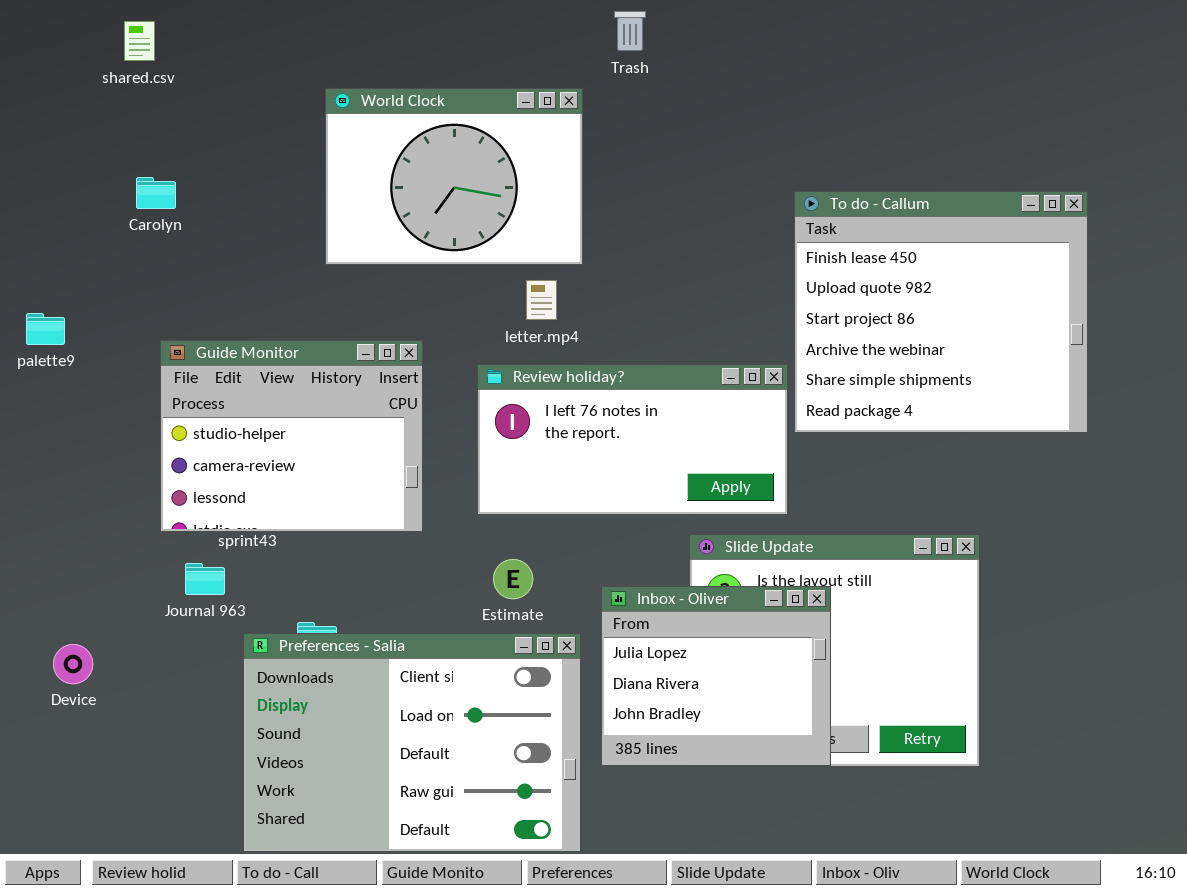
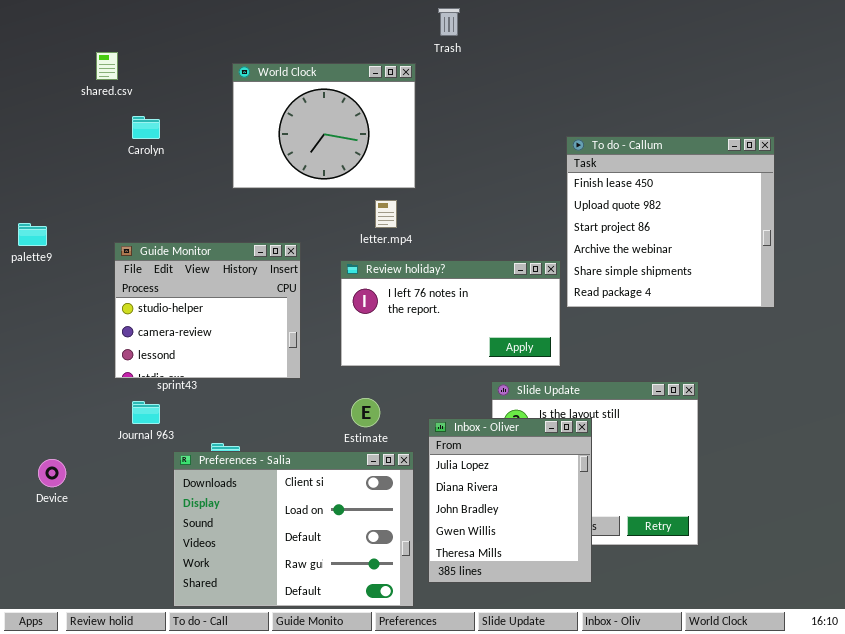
shared.csv: [124,21,155,61] -> [96,52,118,80], moved
Carolyn: [136,177,176,209] -> [132,116,160,139], moved
Inbox - Oliver: [601,586,831,766] -> [428,418,592,583], resized

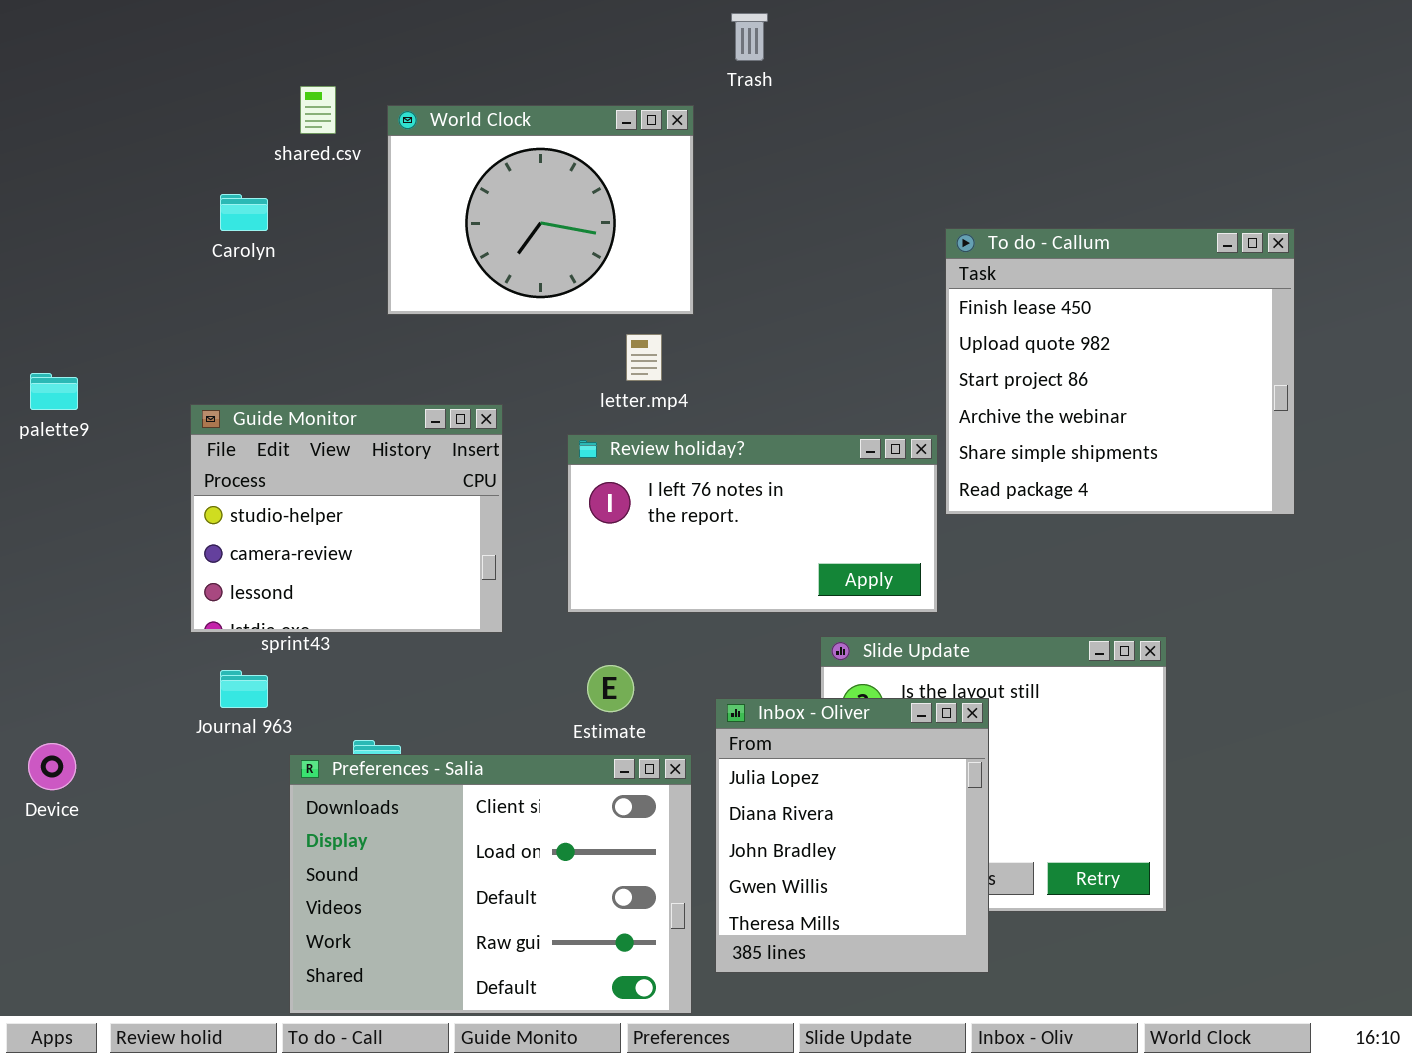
shared.csv: [96,52,118,80] -> [300,86,336,134], moved
Device: [38,459,66,487] -> [28,743,76,790], moved

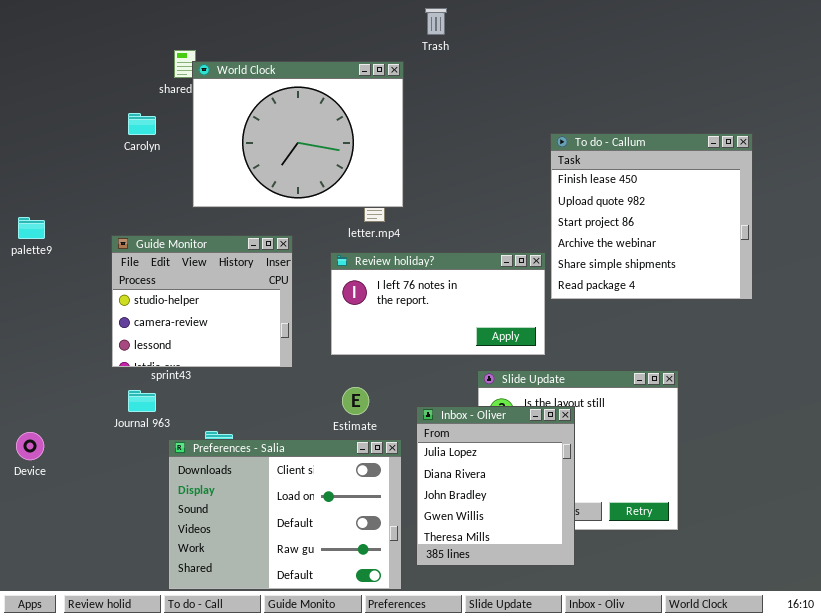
World Clock: [387,105,694,315] -> [192,61,404,208], resized

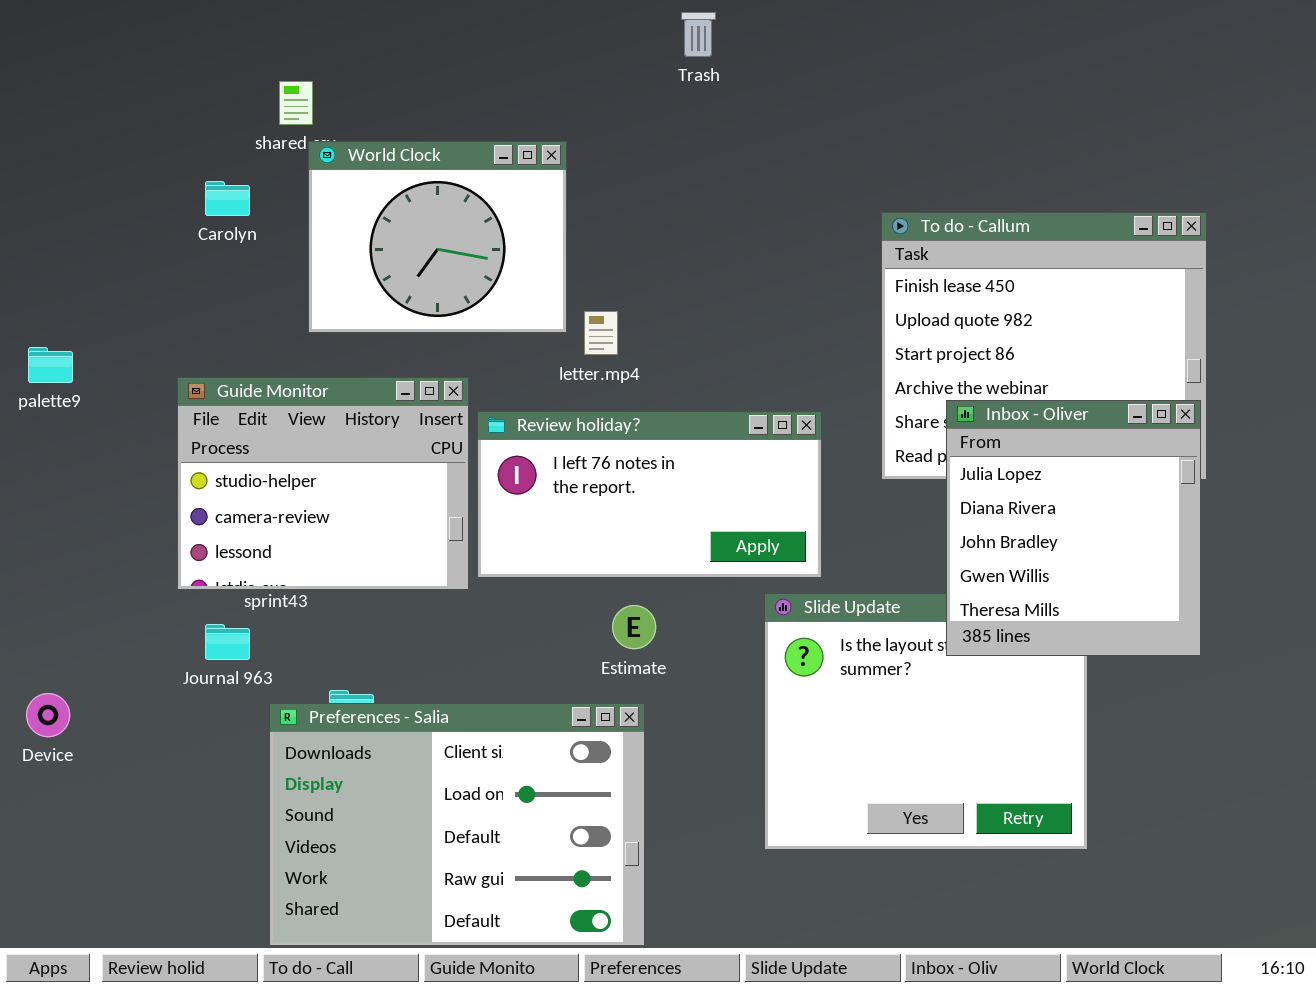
World Clock: [192,61,404,208] -> [308,141,567,333], resized
Review holiday?: [330,252,546,356] -> [477,411,822,578], moved
Estimate: [342,387,369,415] -> [612,605,656,649], moved
Inbox - Oliver: [416,406,575,566] -> [946,400,1201,656], moved

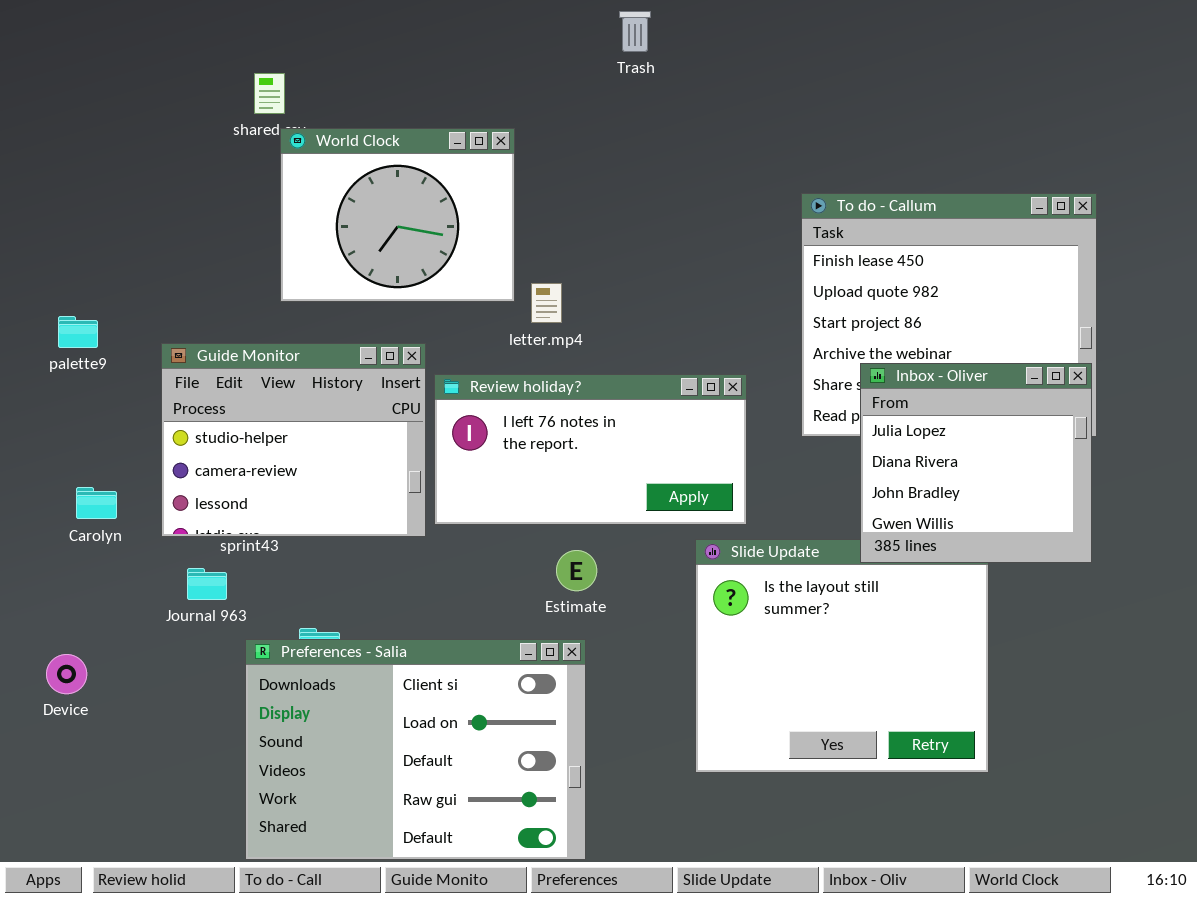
Carolyn: [205,181,250,216] -> [76,487,117,519], moved
palette9: [28,347,73,383] -> [58,316,98,348], moved
Inbox - Oliver: [946,400,1201,656] -> [860,363,1092,563], resized
Device: [26,693,70,737] -> [46,654,87,694], moved

